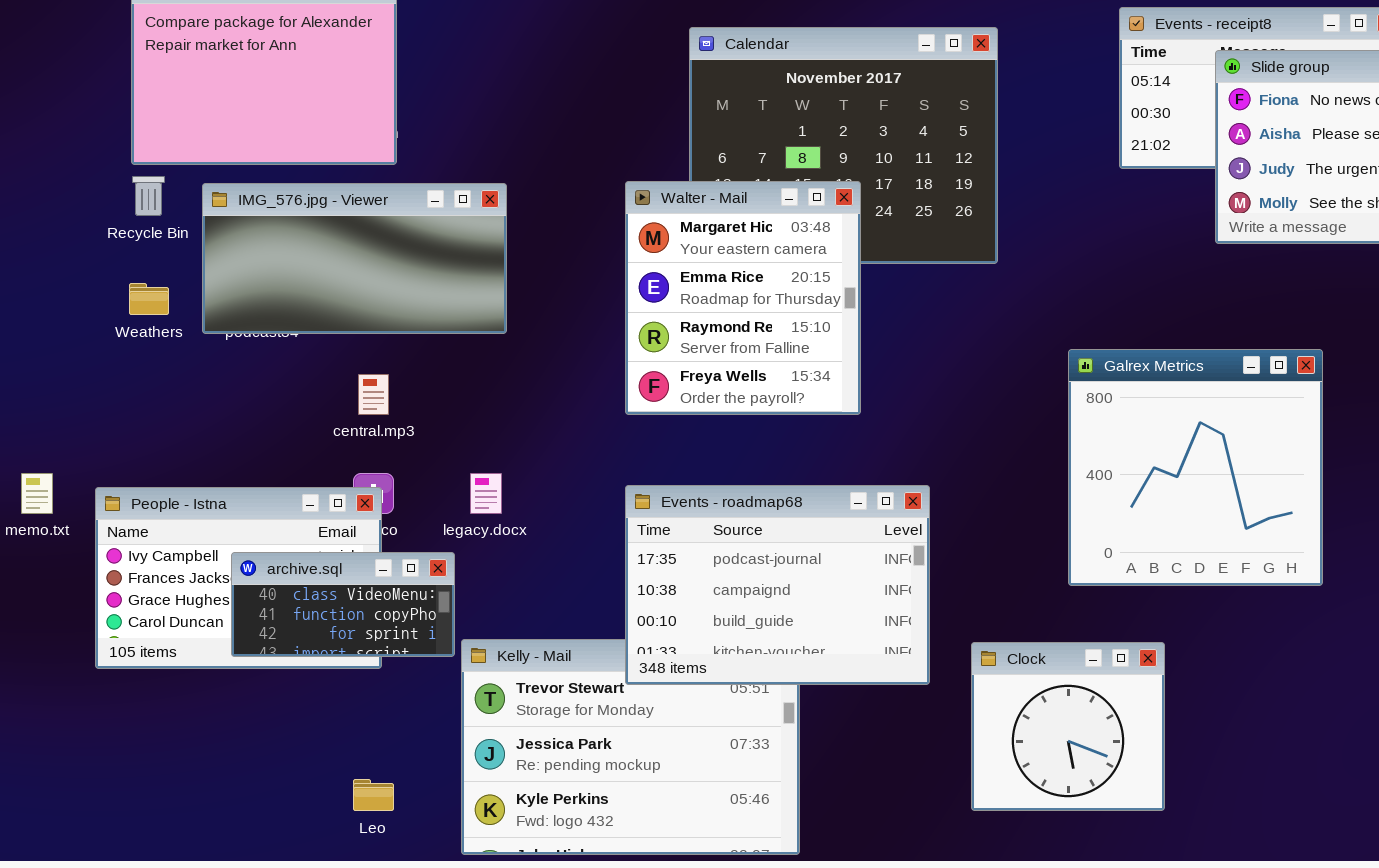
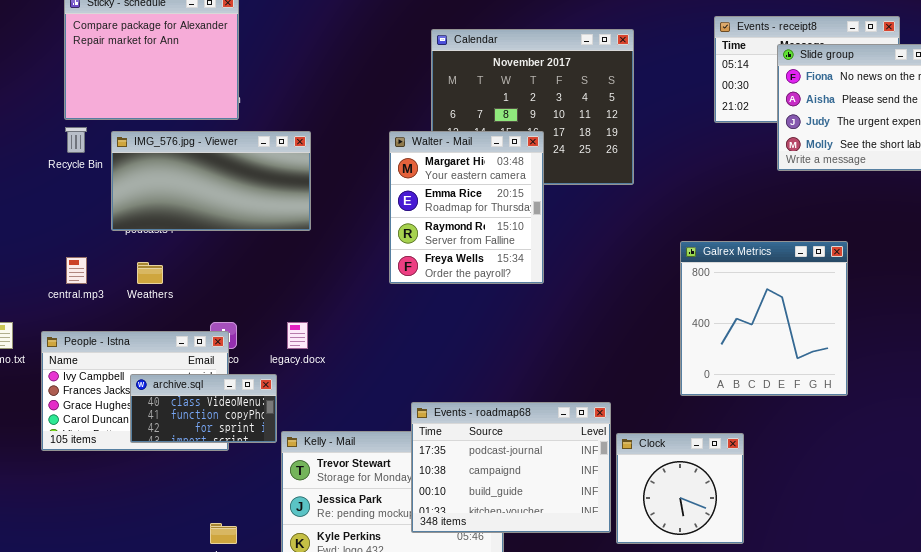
Weathers: [129,283,169,315] -> [137,262,163,284], moved
central.mp3: [358,374,389,415] -> [66,257,87,284], moved
Events - roadmap68: [625,485,930,685] -> [411,402,611,533], moved

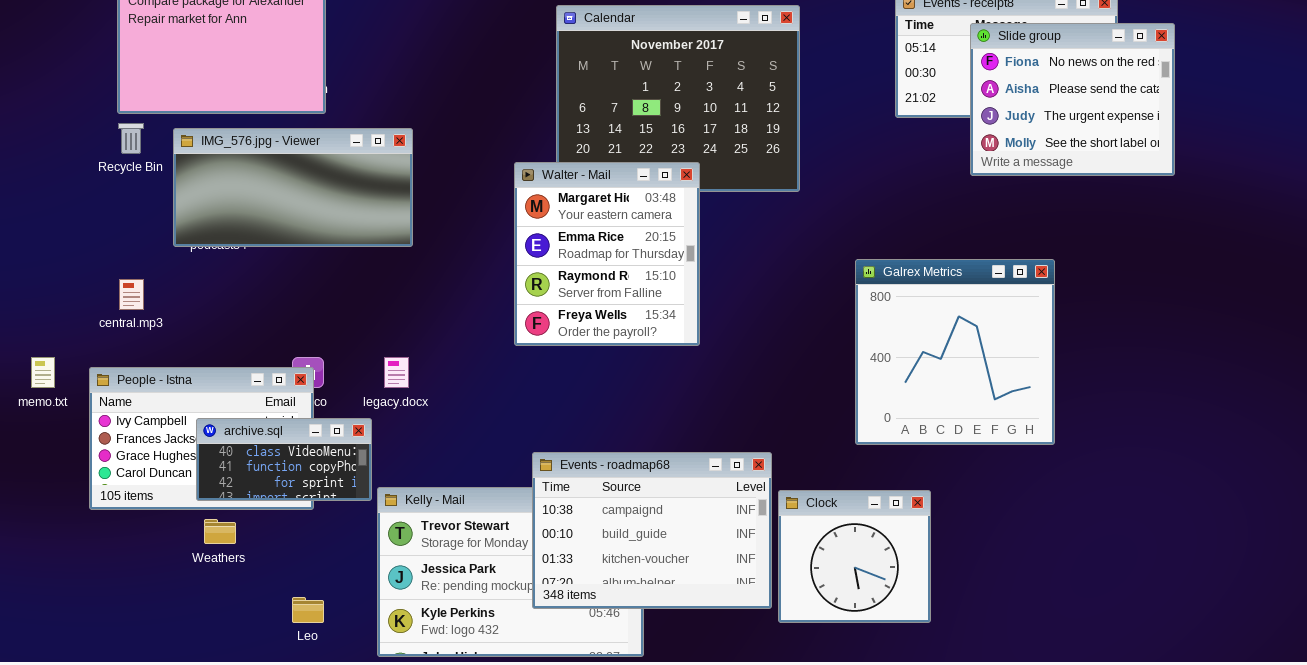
Walter - Mail: [389,131,544,284] -> [514,162,700,346], moved
Weathers: [137,262,163,284] -> [204,519,236,544], moved
Events - roadmap68: [411,402,611,533] -> [532,452,772,609], scrolled down 1 row

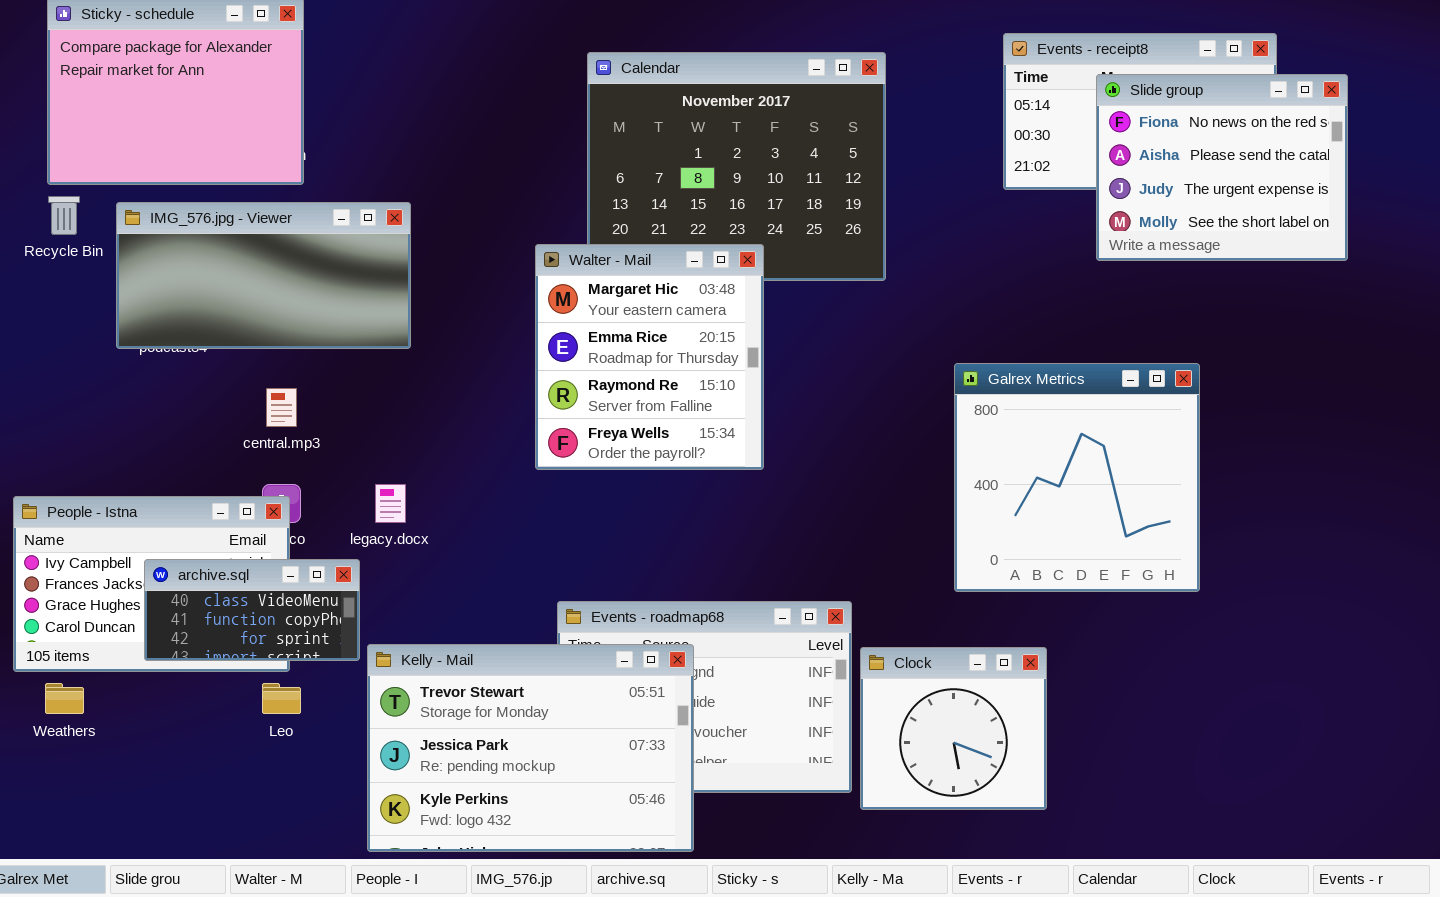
central.mp3: [119,279,144,310] -> [266,388,297,427], moved
Kelly - Mail: [377,487,644,657] -> [367,644,694,852], raised
Weathers: [204,519,236,544] -> [45,683,84,714], moved
Leo: [292,597,324,623] -> [262,683,301,714], moved

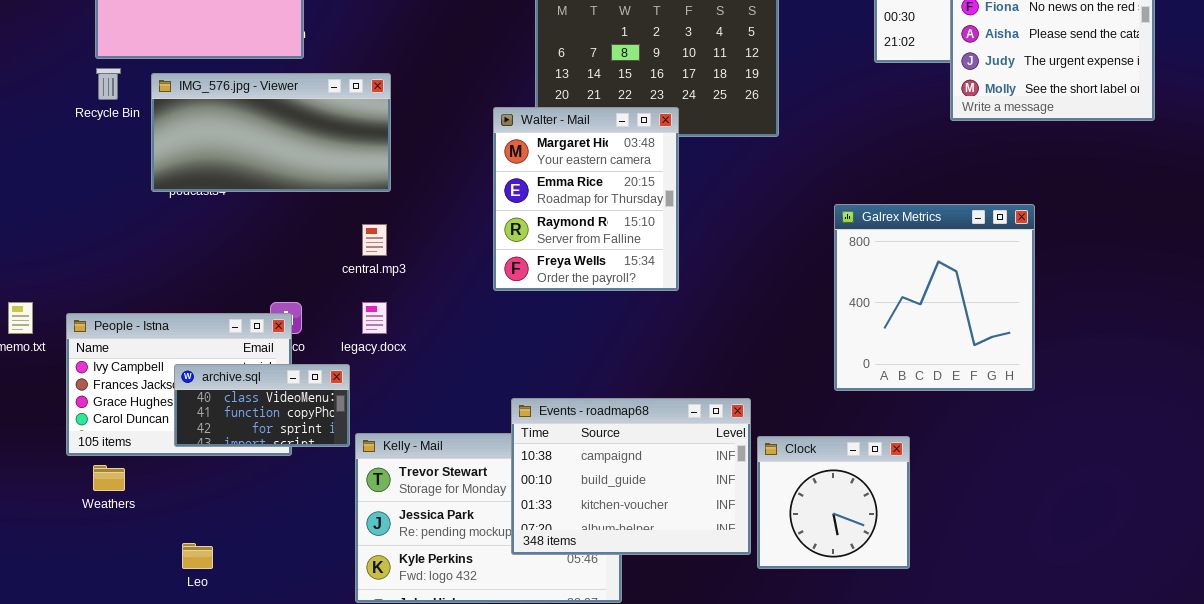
central.mp3: [266,388,297,427] -> [362,224,387,256], moved
Events - roadmap68: [557,601,852,793] -> [511,398,751,555], raised
Leo: [262,683,301,714] -> [182,543,213,569], moved

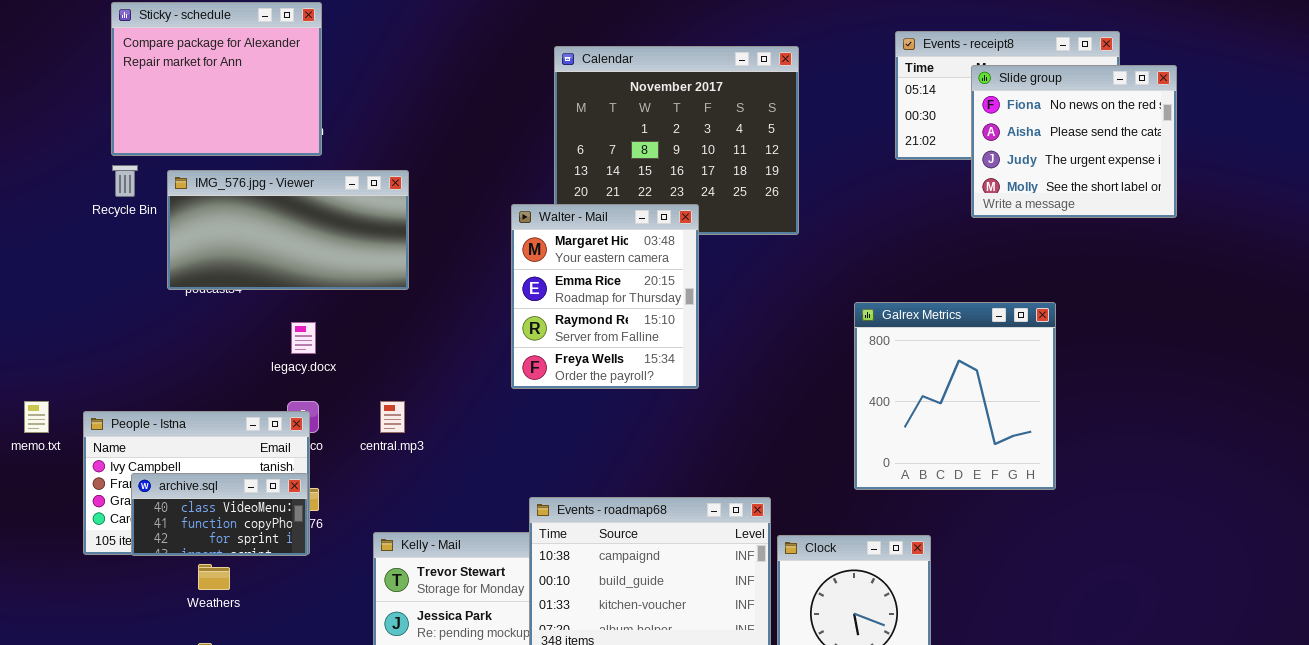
central.mp3: [362,224,387,256] -> [380,401,405,433], moved
legacy.docx: [362,302,387,334] -> [291,322,316,354], moved
archive.sql: [174,364,350,447] -> [131,473,308,556], moved
Weathers: [93,465,125,491] -> [198,564,230,590], moved

